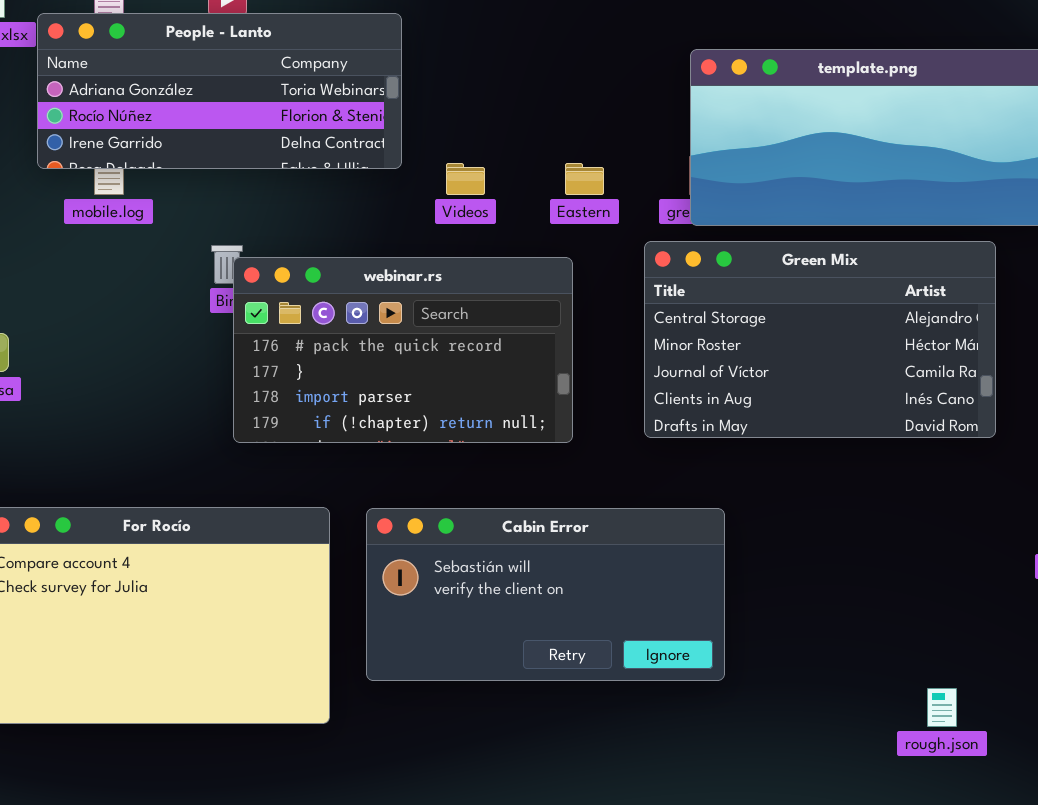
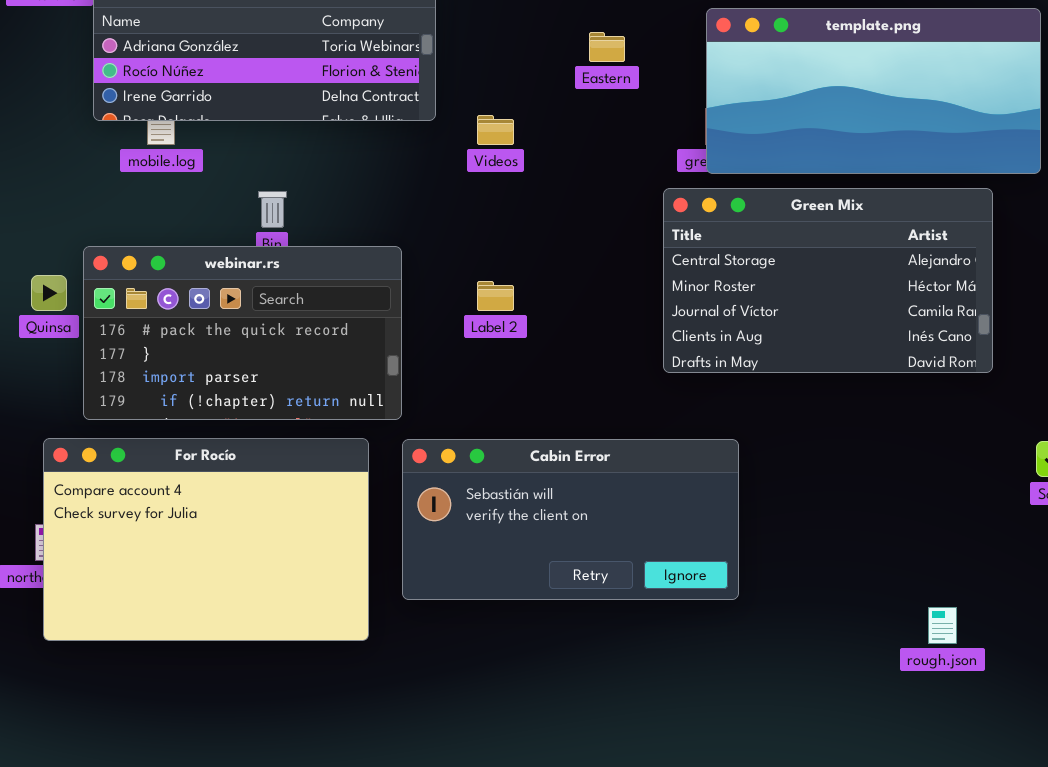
Eastern: [565,163,604,195] -> [589,32,625,62], moved
webinar.rs: [233,257,573,443] -> [83,246,402,420], moved

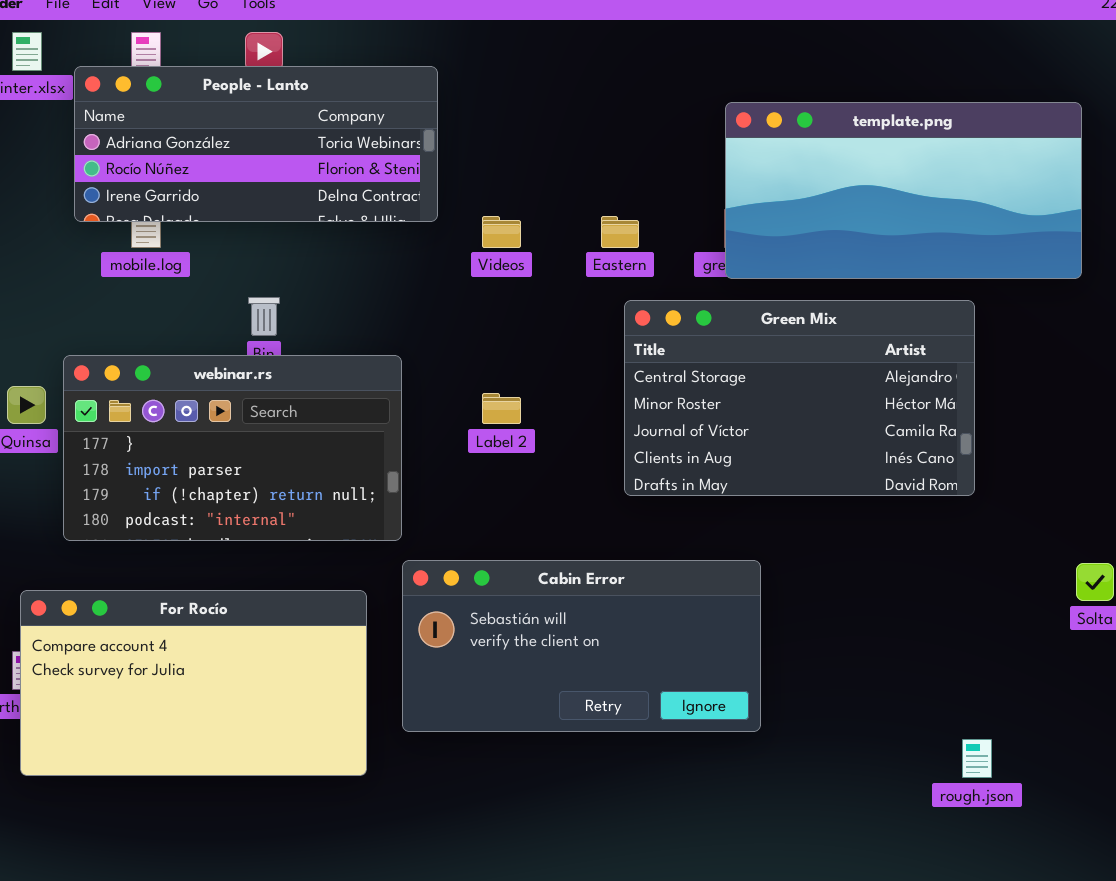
Eastern: [589,32,625,62] -> [601,216,639,248], moved
Green Mix: [663,188,993,373] -> [624,300,975,496], moved
webinar.rs: [83,246,402,420] -> [63,355,402,541], scrolled down 1 row
For Rocío: [43,438,369,641] -> [20,590,367,776], resized

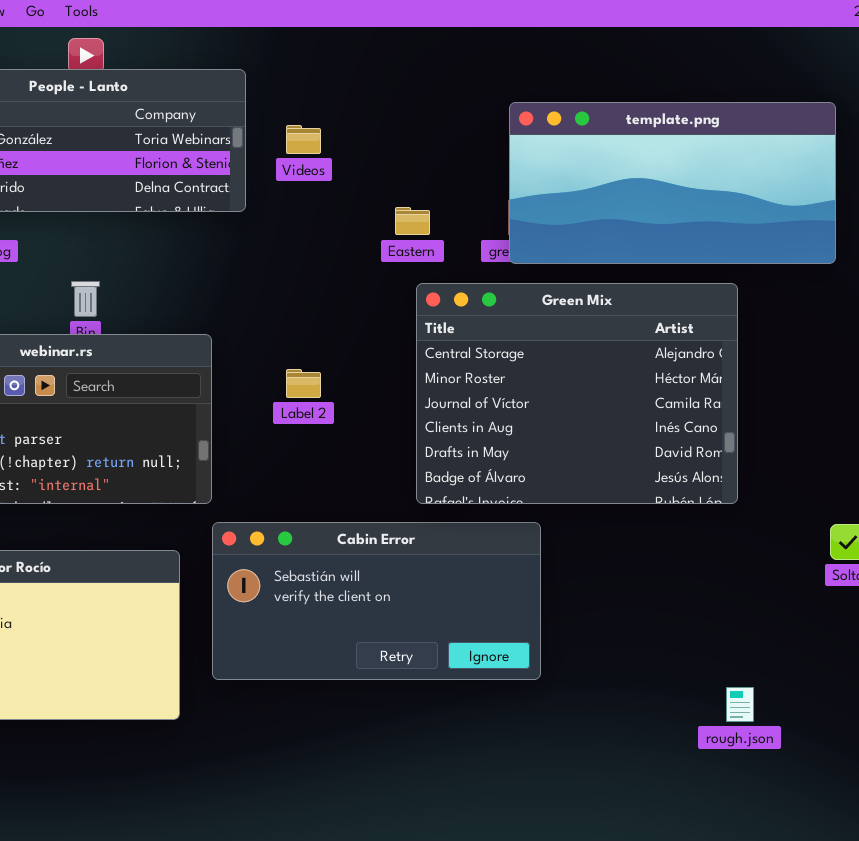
Videos: [482,216,521,248] -> [286,125,321,154], moved
Green Mix: [624,300,975,496] -> [416,283,738,504], resized

